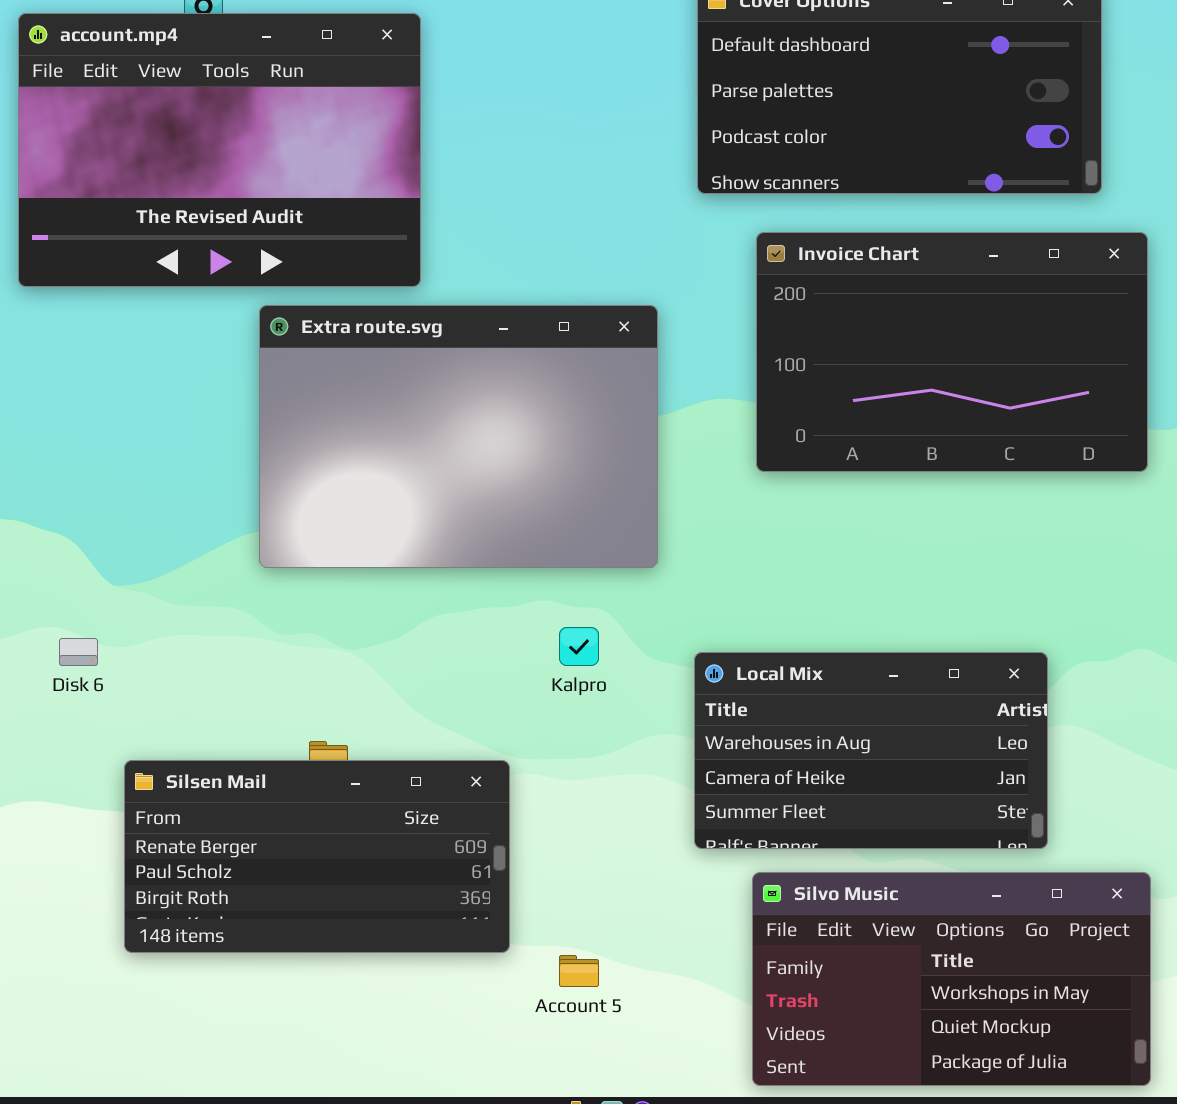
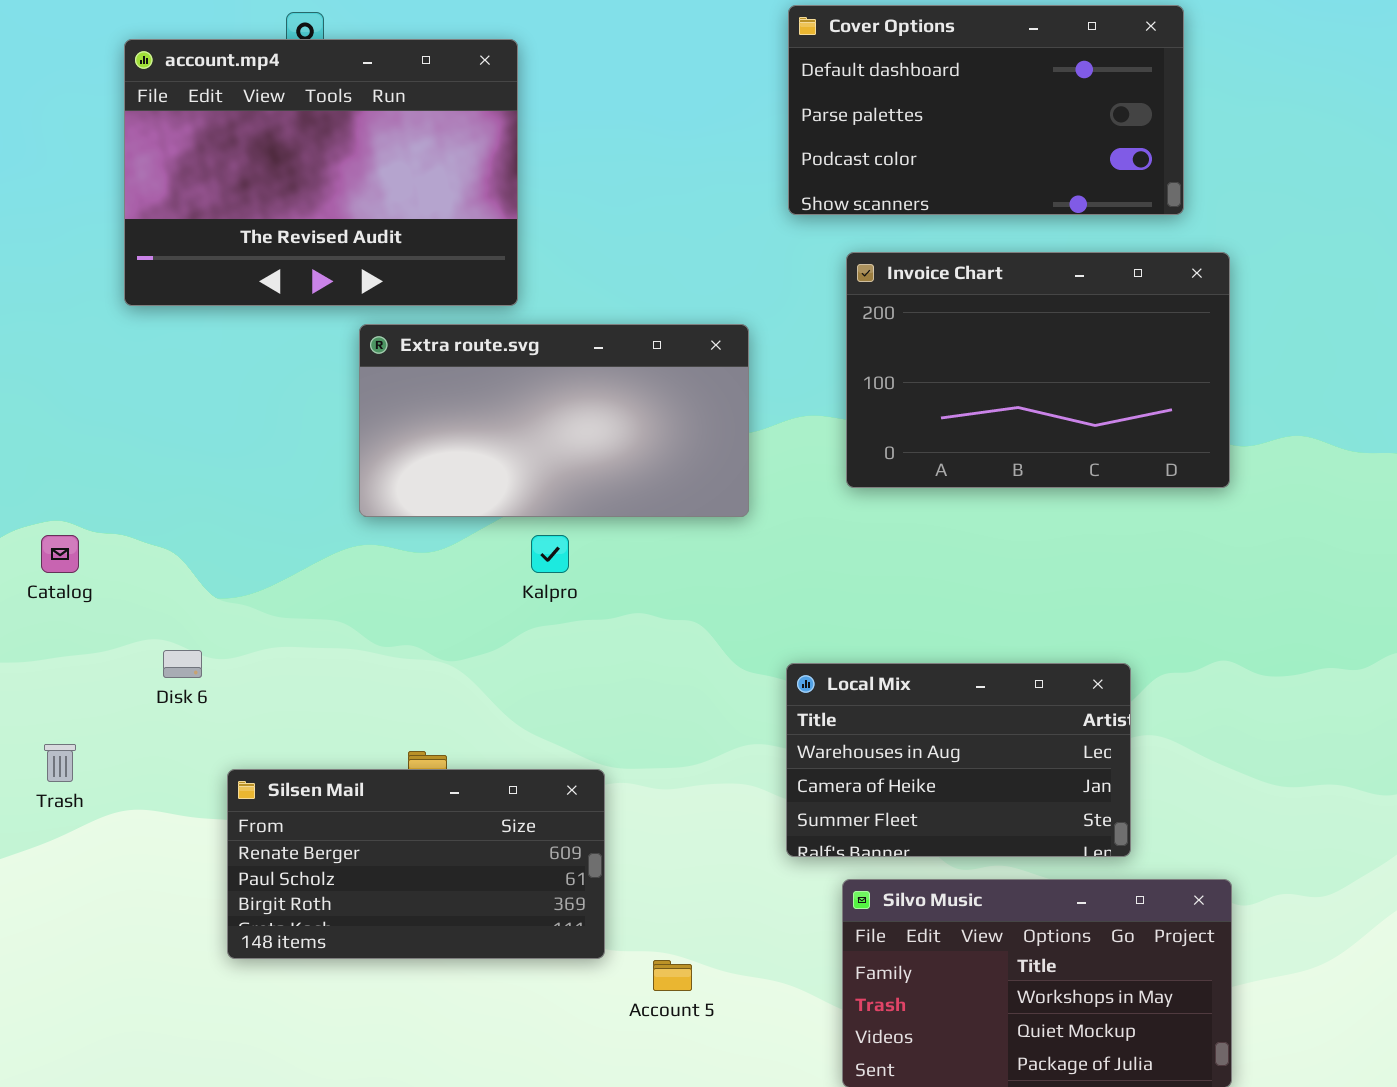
Extra route.svg: [259,305,658,568] -> [359,324,749,517], resized
Kalpro: [559,627,599,666] -> [531,535,569,573], moved

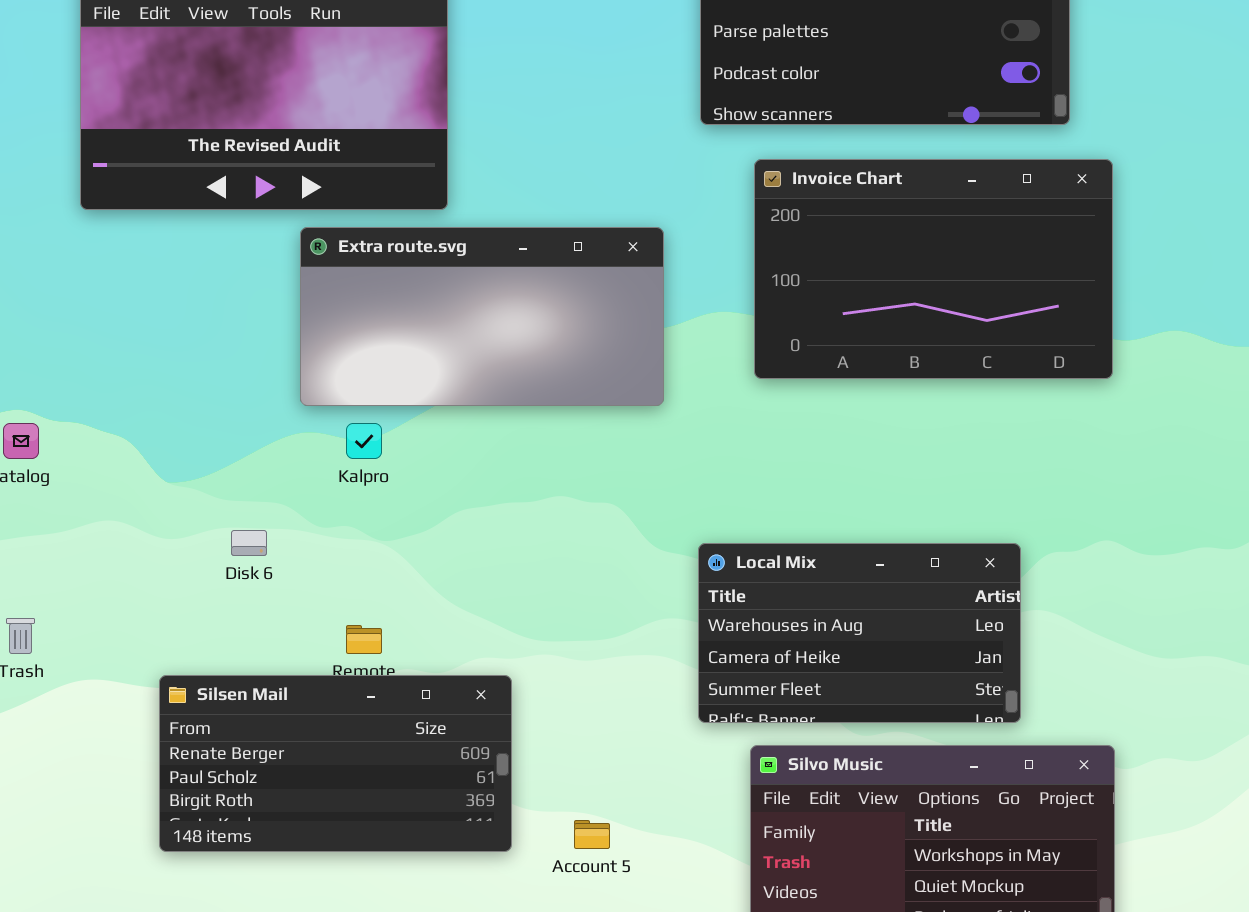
Kalpro: [531,535,569,573] -> [346,423,382,459], moved
Disk 6: [163,650,202,678] -> [231,530,267,556], moved
Silsen Mail: [227,769,605,959] -> [159,675,512,852], moved

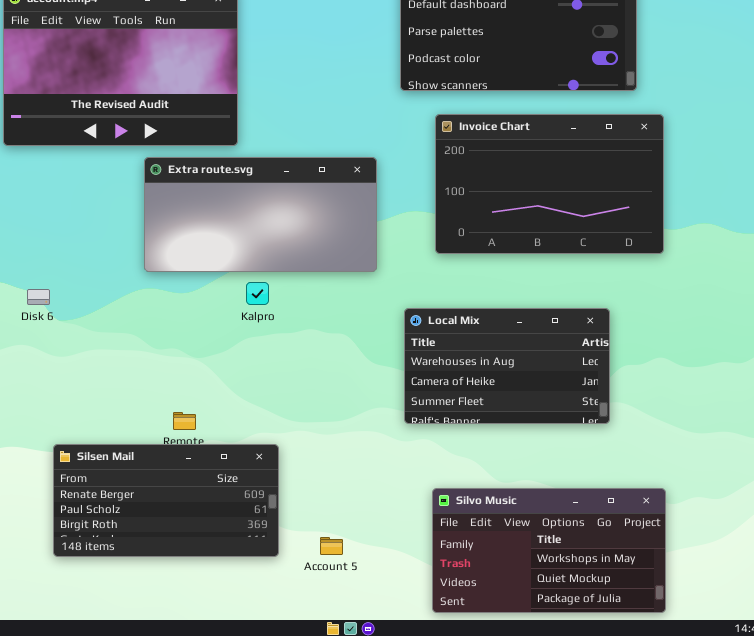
Kalpro: [346,423,382,459] -> [246,282,269,305], moved
Disk 6: [231,530,267,556] -> [27,289,50,305], moved
Local Mix: [698,543,1021,723] -> [404,308,610,424], moved

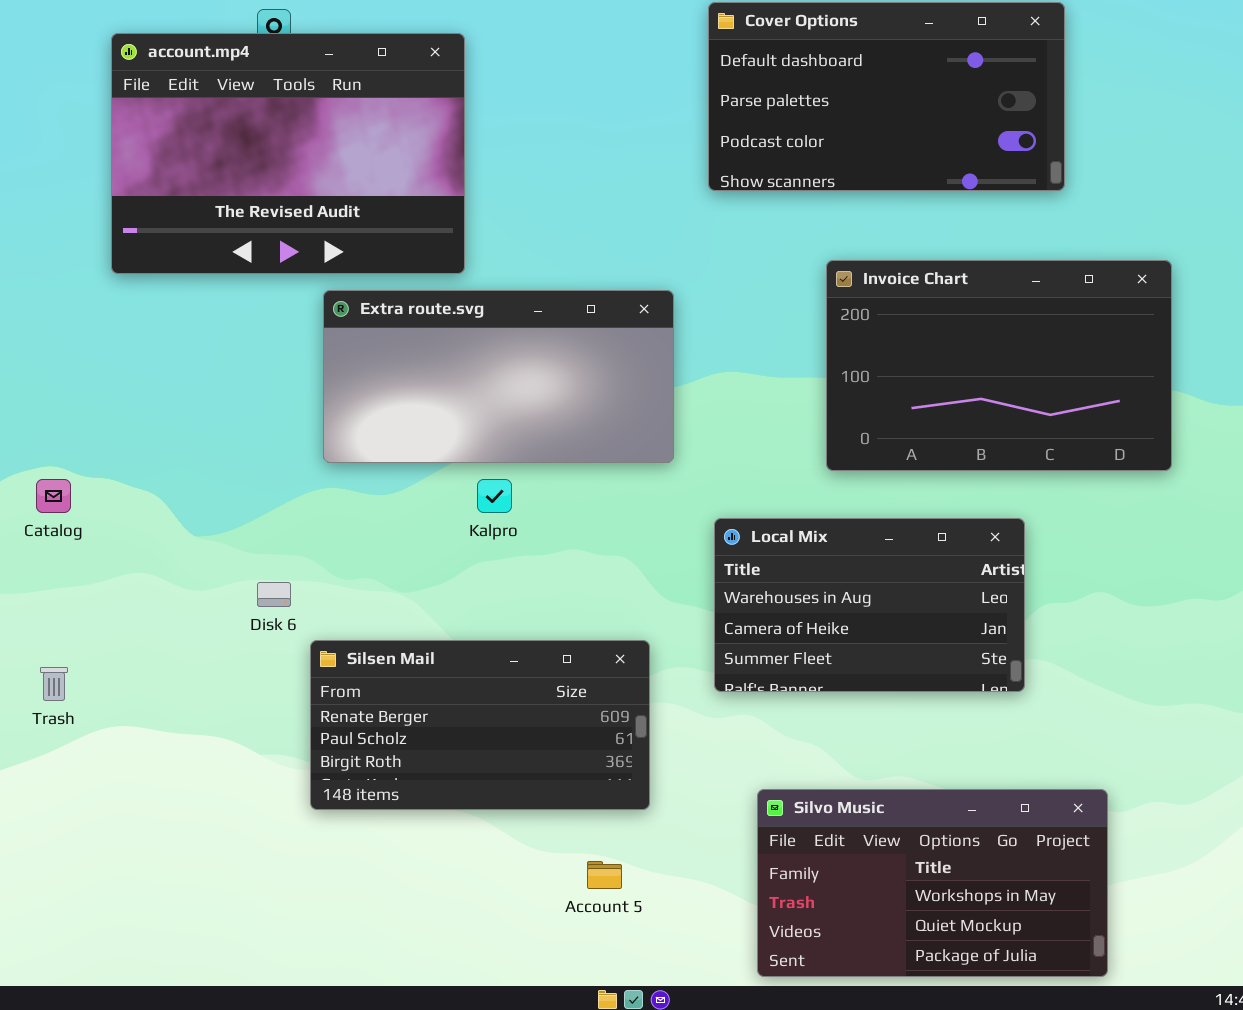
Invoice Chart: [435,114,664,254] -> [826,260,1172,471], moved
Disk 6: [27,289,50,305] -> [257,582,291,607], moved
Silsen Mail: [53,444,279,557] -> [310,640,650,810], moved

